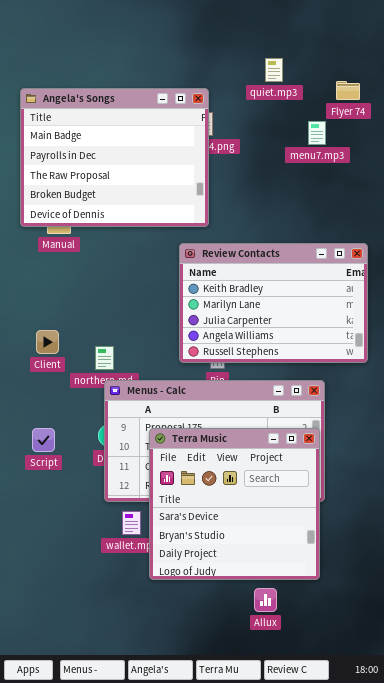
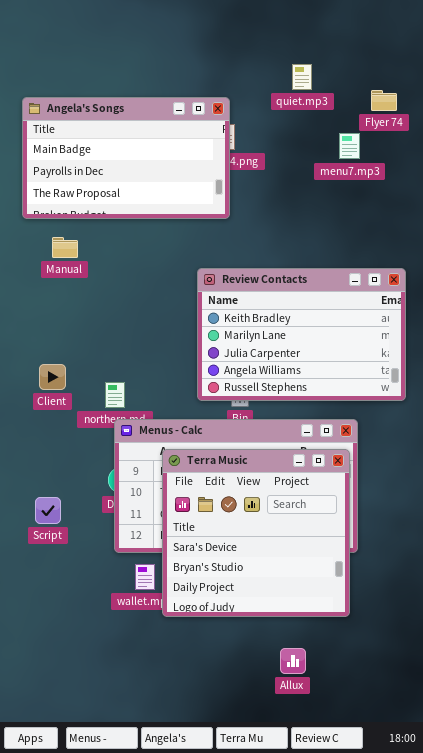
Angela's Songs: [20,88,209,227] -> [22,97,230,219], resized
Script: [32,428,55,452] -> [35,497,61,524], moved
Terra Music: [149,428,320,580] -> [162,449,350,617], moved

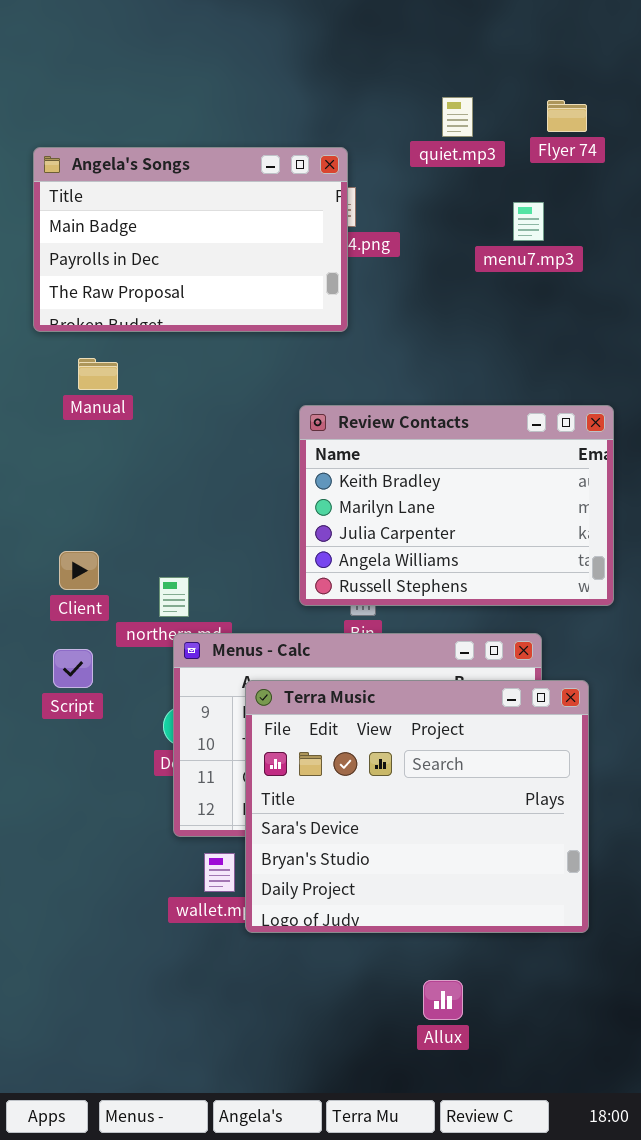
Flyer 74: [371,90,397,111] -> [547,100,587,132], moved
Terra Music: [162,449,350,617] -> [245,680,589,933], resized
Script: [35,497,61,524] -> [53,649,93,688], moved

